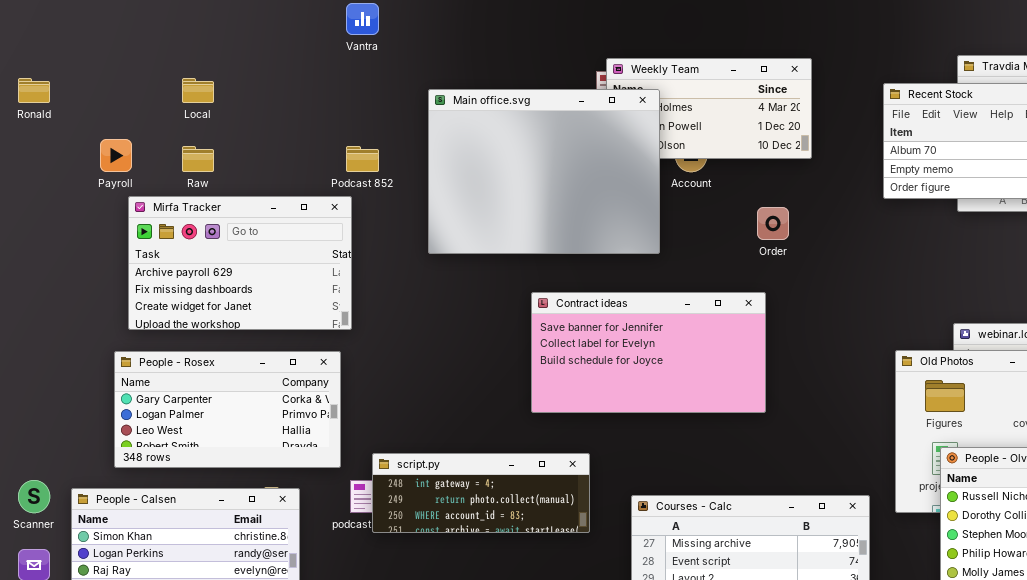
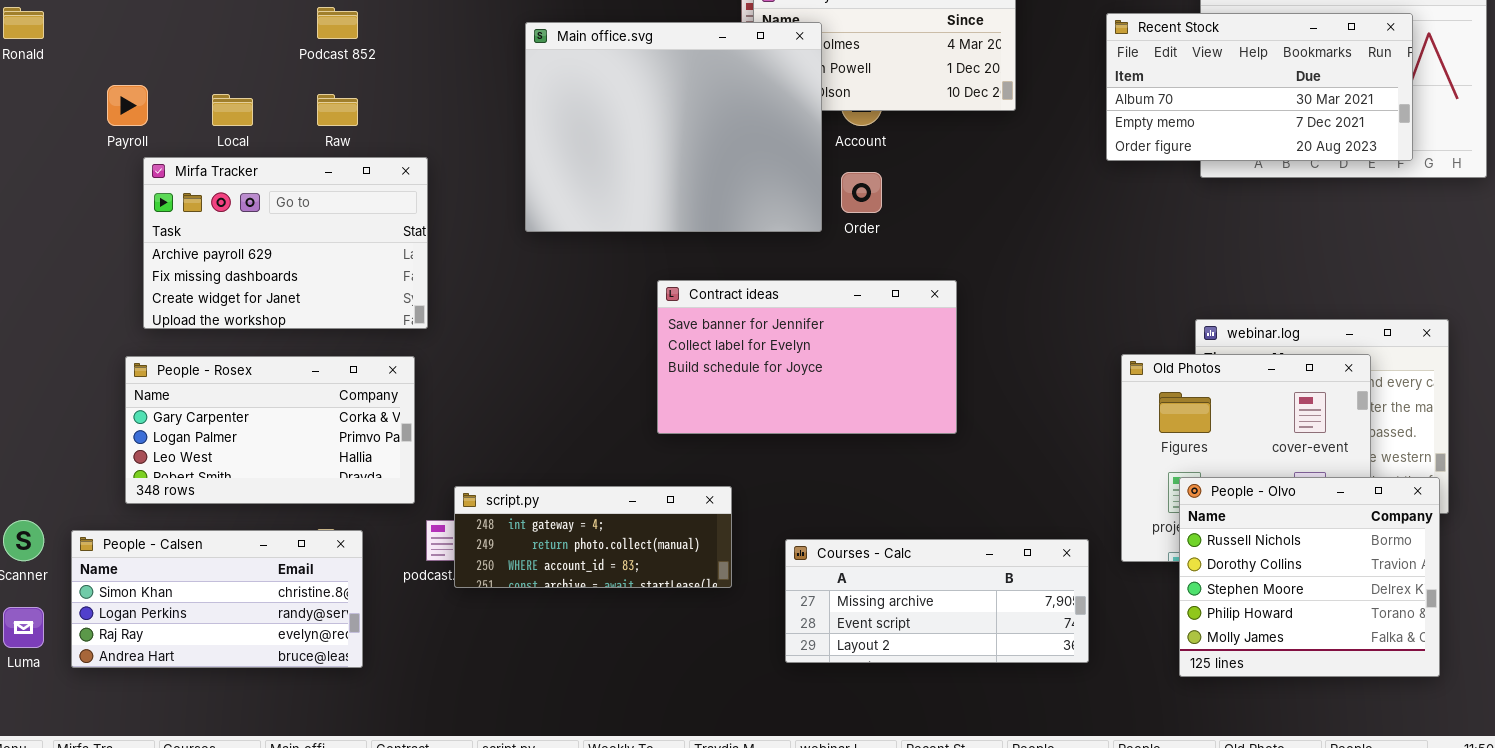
Local: [182,78,214,103] -> [212,94,253,126], moved
Raw: [182,146,214,172] -> [317,94,358,126], moved
Podcast 852: [346,146,379,172] -> [317,7,358,39], moved
Order: [757,207,789,240] -> [841,172,882,213], moved

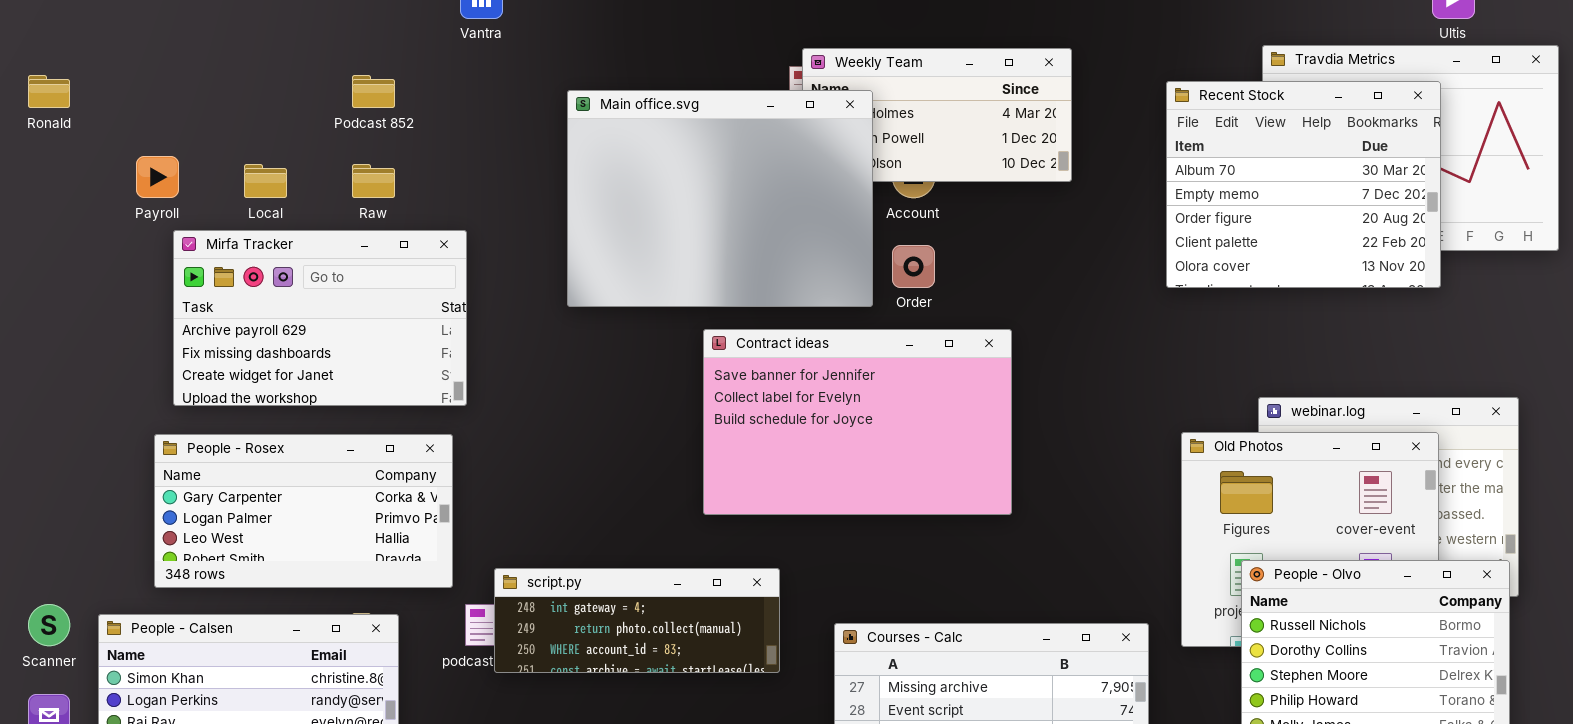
Recent Stock: [1106,13,1413,161] -> [1166,81,1441,288], resized
Contract ideas: [657,280,957,434] -> [703,329,1012,515], resized

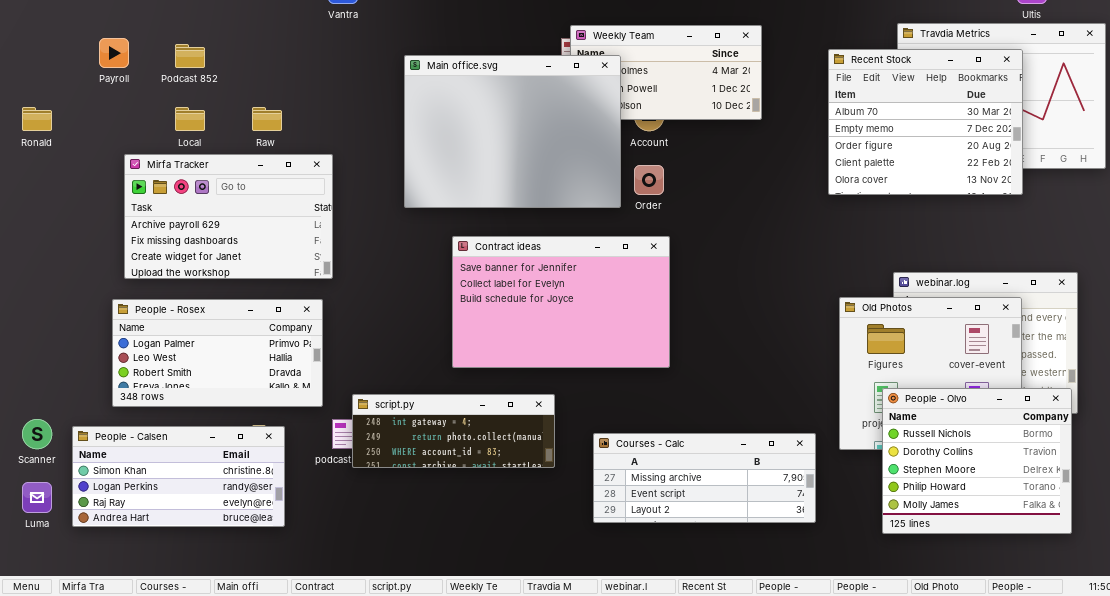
Ronald: [28,75,70,108] -> [22,107,52,131], moved
Podcast 852: [352,75,395,108] -> [175,44,205,68], moved
Payroll: [136,156,179,198] -> [99,38,129,68], moved
Contract ideas: [703,329,1012,515] -> [452,236,670,368], moved
People - Rosex: [154,434,453,588] -> [112,299,323,407], scrolled down 1 row

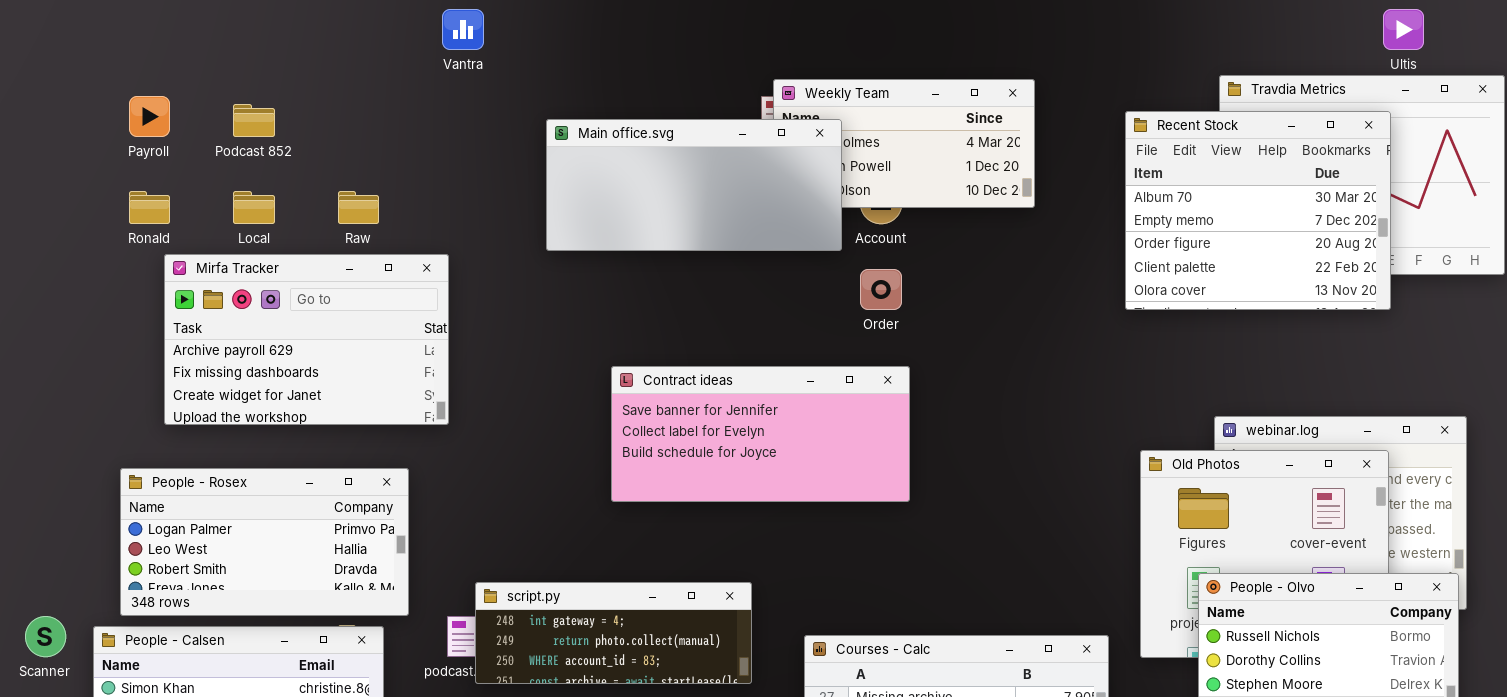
Main office.svg: [404,55,621,208] -> [546,119,842,251], resized
Ronald: [22,107,52,131] -> [129,191,170,224], moved
Contract ideas: [452,236,670,368] -> [611,366,910,502], resized
People - Rosex: [112,299,323,407] -> [120,468,409,616], moved

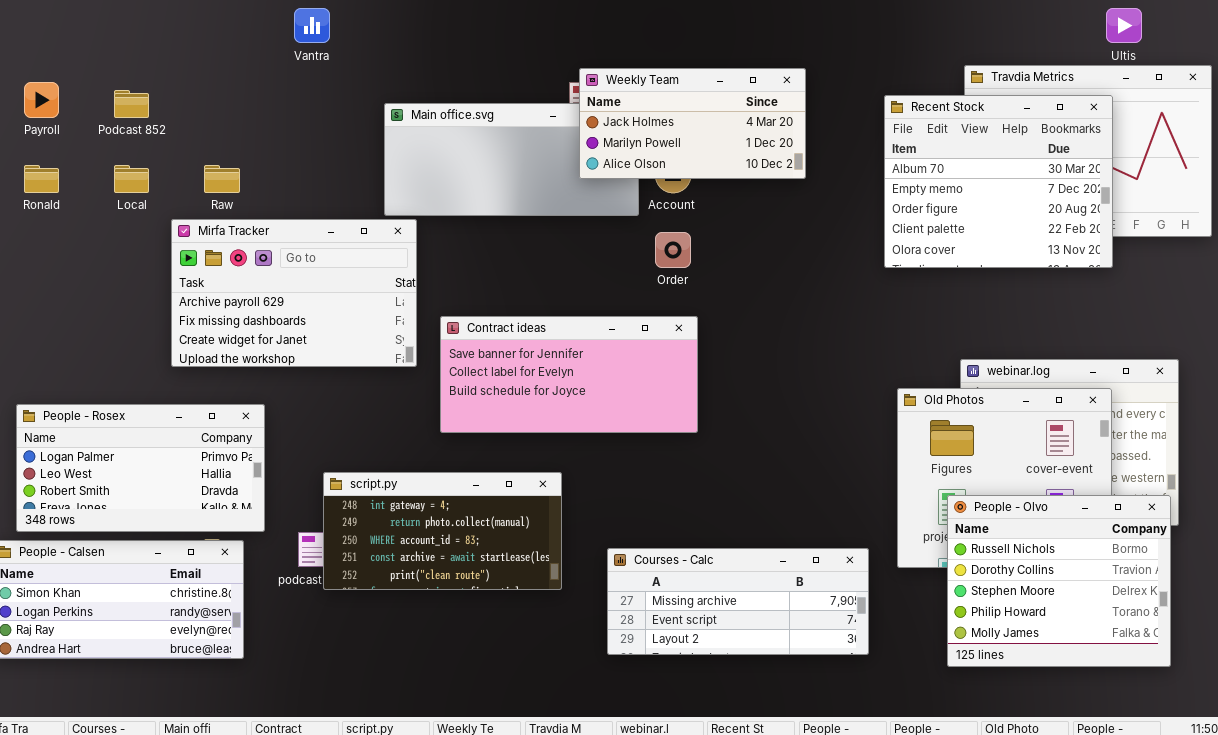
Weekly Team: [773,79,1035,208] -> [579,68,806,179], raised
Mirfa Tracker: [164,254,449,425] -> [171,219,417,367], moved
script.py: [475,582,752,684] -> [323,472,562,590], resized

